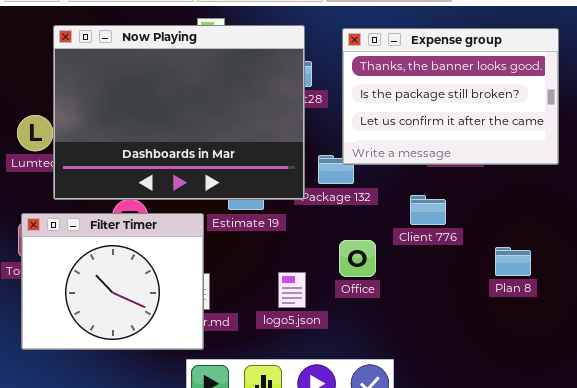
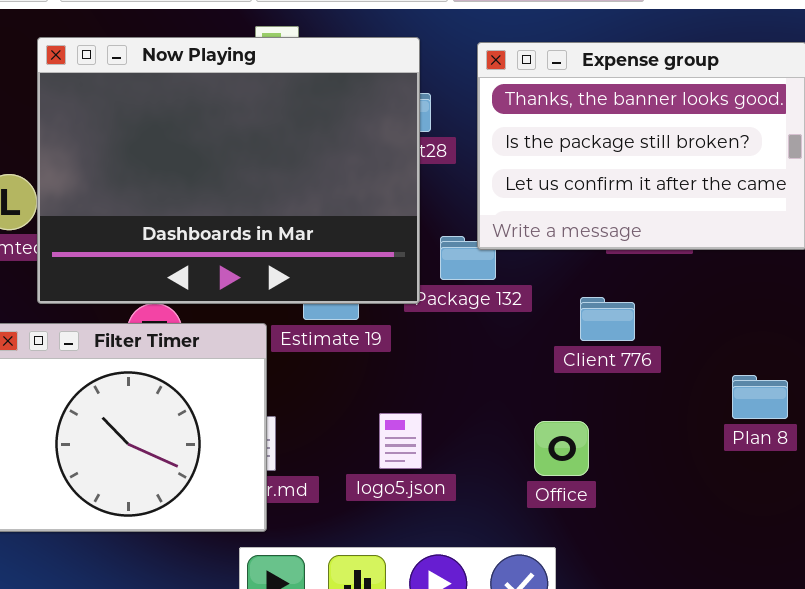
Office: [339,240,376,277] -> [534,421,589,476], moved
Plan 8: [495,247,531,276] -> [732,375,788,419], moved

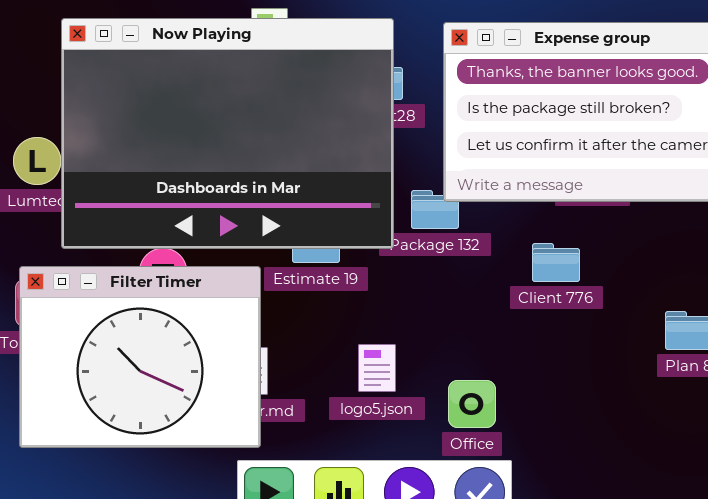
Office: [534,421,589,476] -> [448,380,496,428], moved

